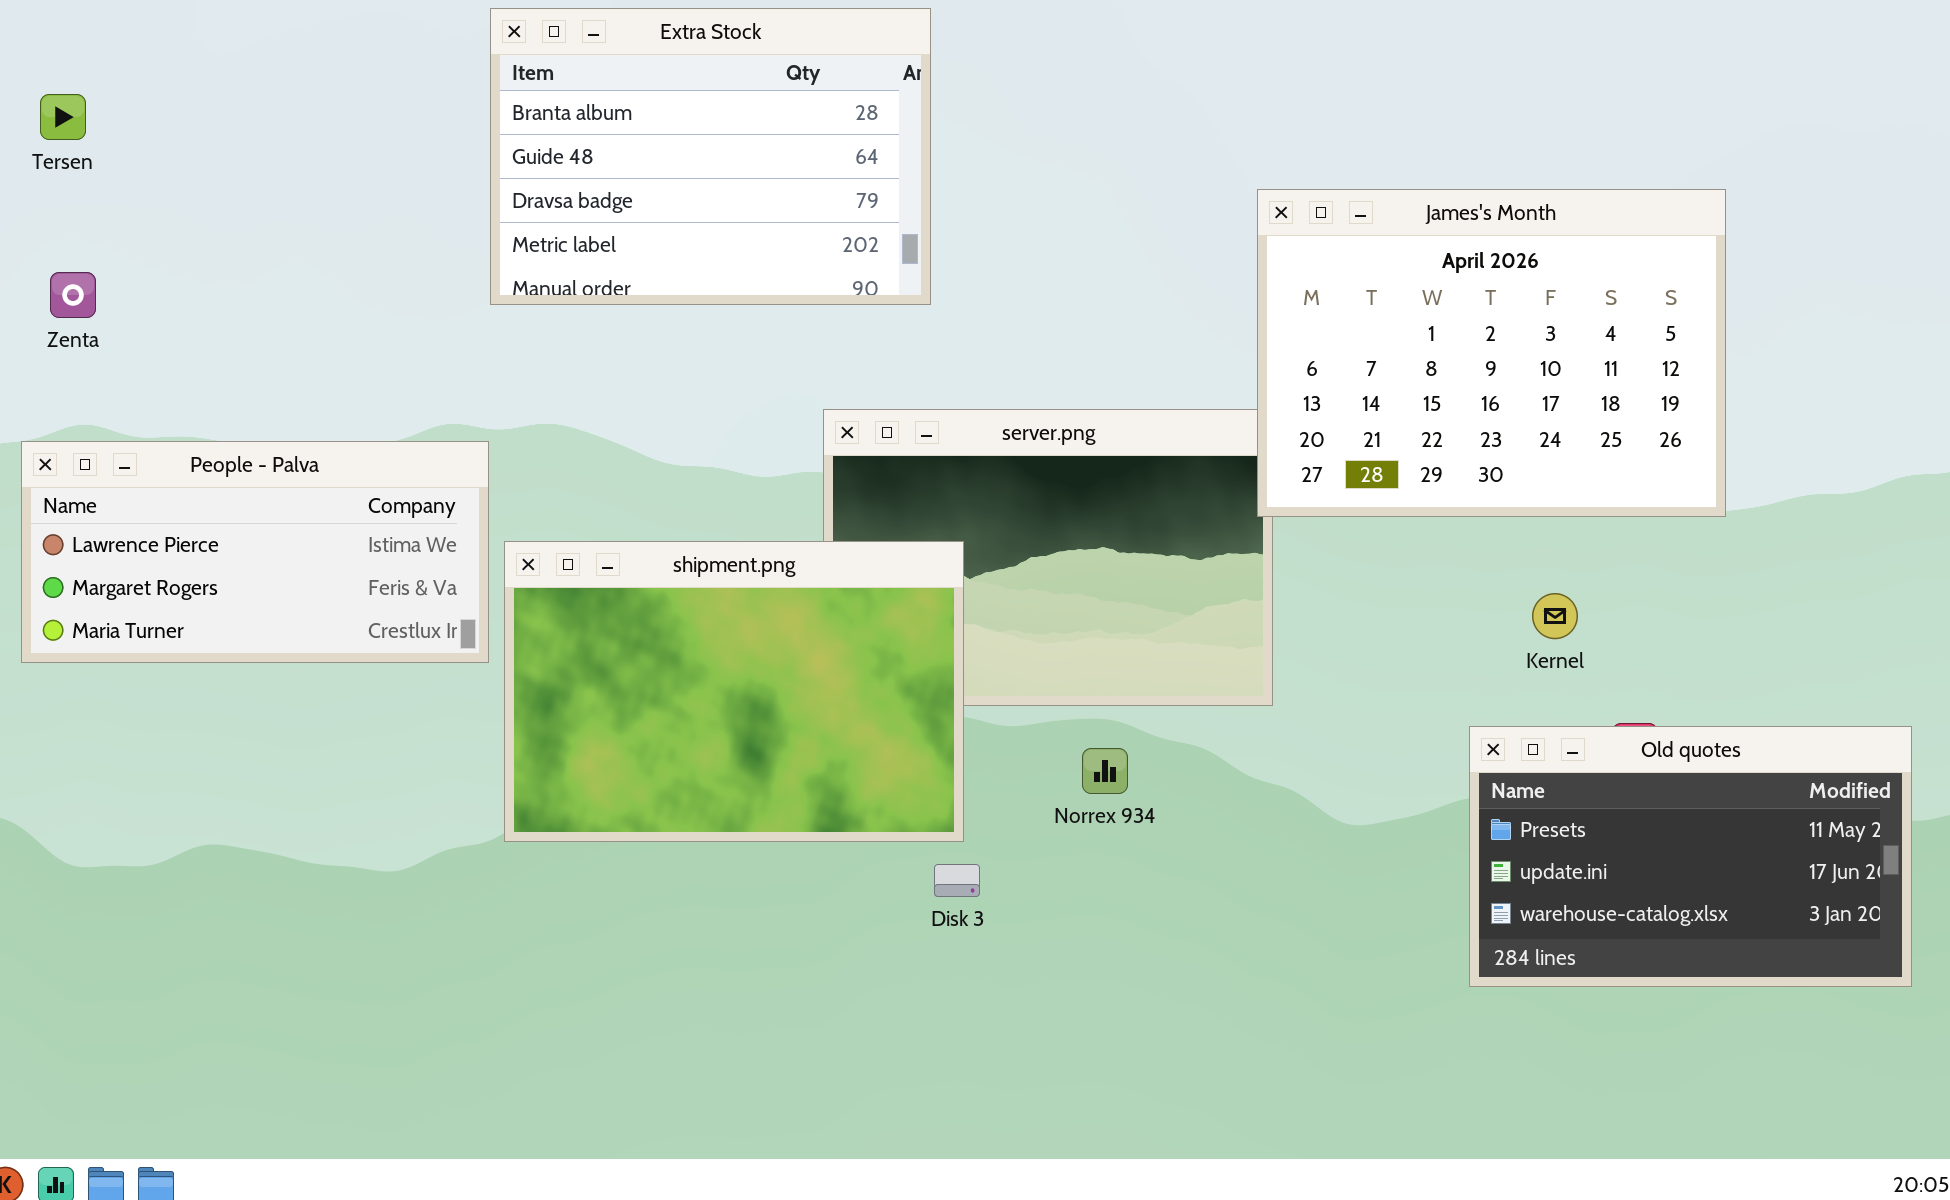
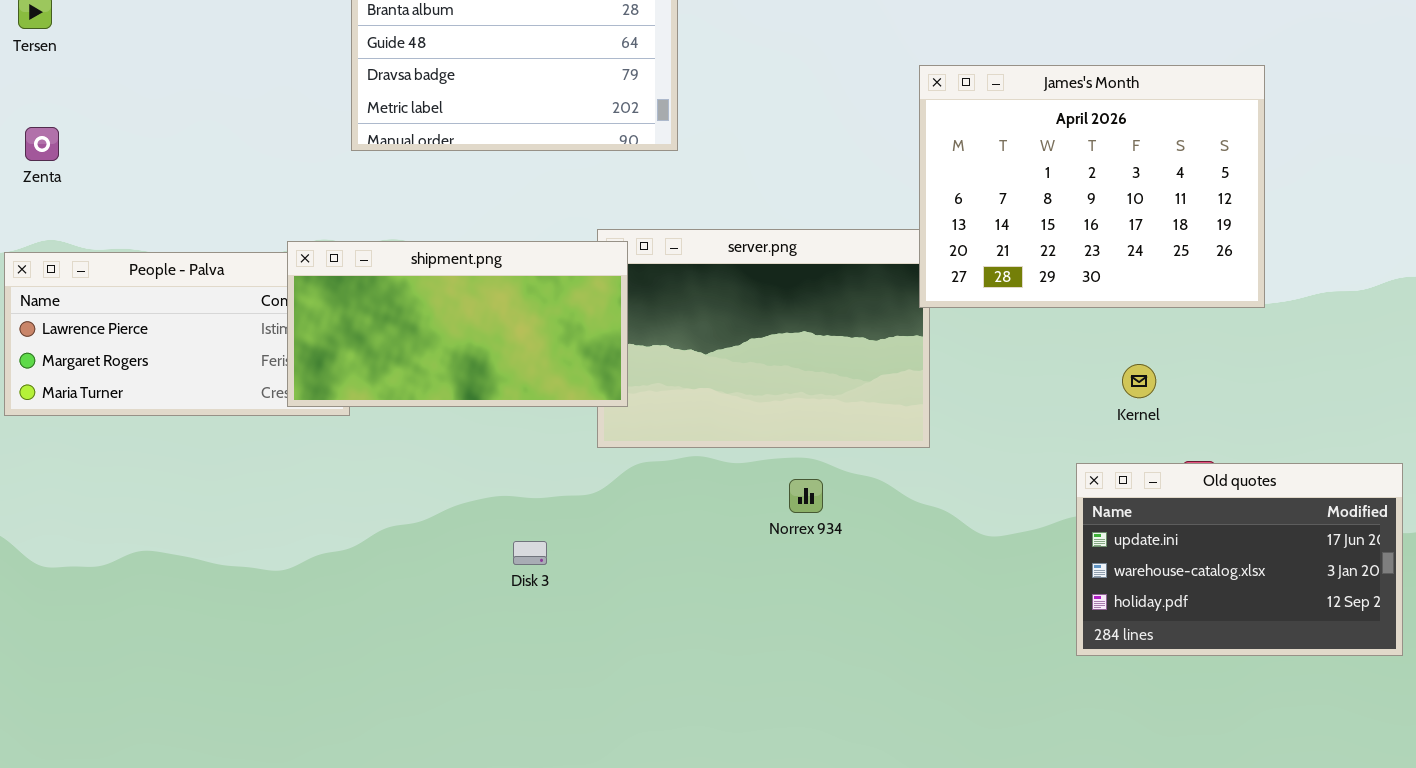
shipment.png: [504,541,964,842] -> [287,241,628,407], moved, resized
Old quotes: [1469,726,1912,987] -> [1076,463,1403,656], scrolled down 1 row
Disk 3: [934,864,980,897] -> [513,541,547,565], moved

